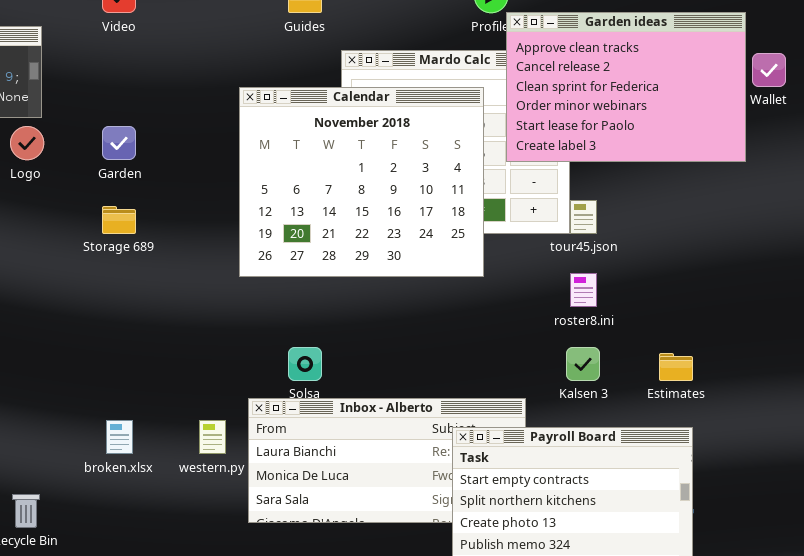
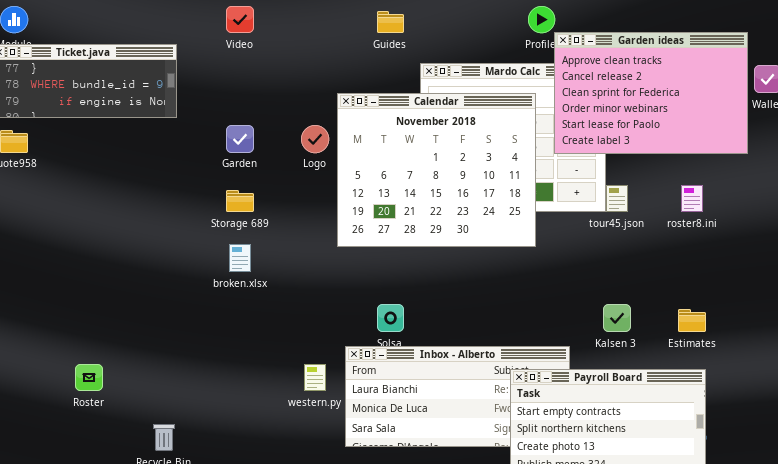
Logo: [10,126,44,160] -> [301,125,329,153], moved
roster8.ini: [570,273,597,307] -> [681,185,703,212], moved
broken.xlsx: [106,420,133,454] -> [229,244,251,272], moved

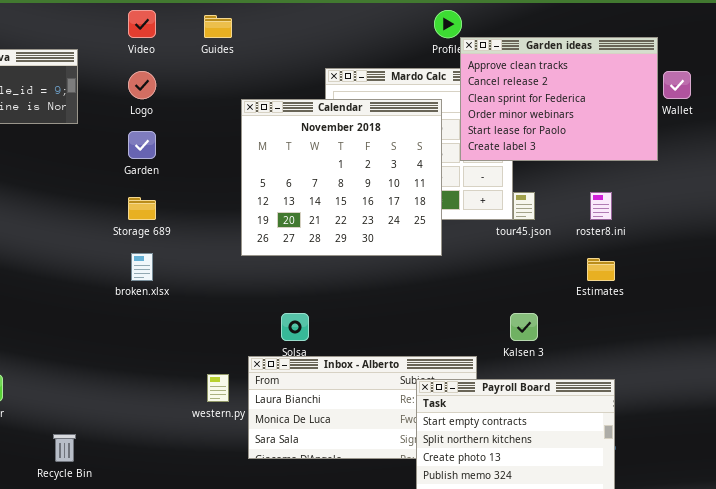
Guides: [377,11,404,33] -> [204,15,232,38], moved
Logo: [301,125,329,153] -> [128,71,156,99], moved
Estimates: [678,309,706,332] -> [587,258,615,281], moved

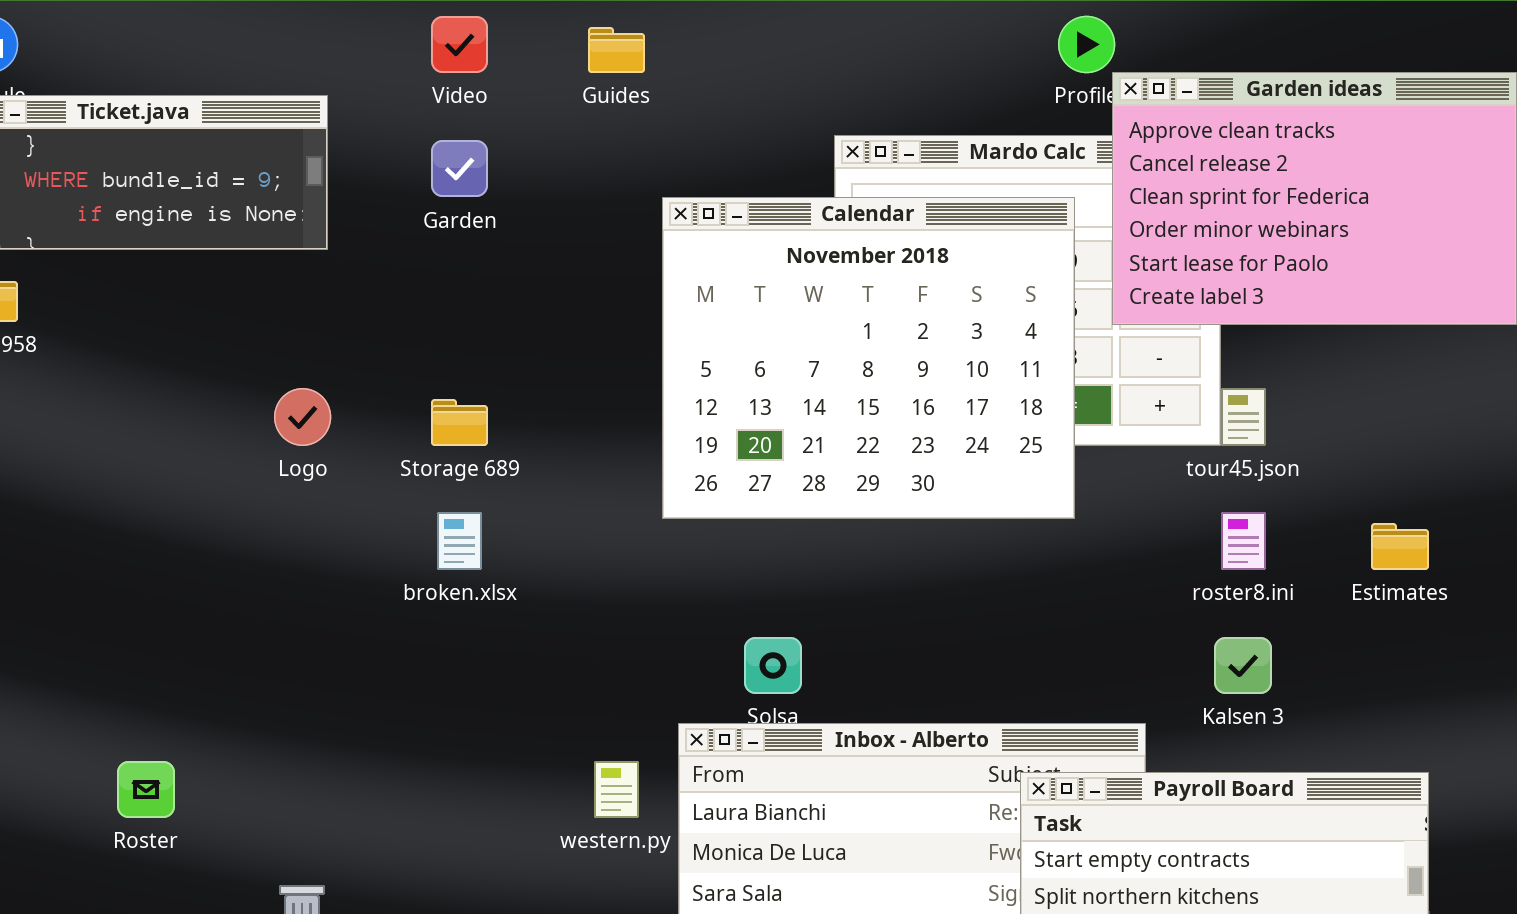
Logo: [128,71,156,99] -> [274,388,331,446], moved
Garden: [128,131,156,159] -> [431,140,488,197], moved
roster8.ini: [590,192,612,220] -> [1221,512,1266,570], moved

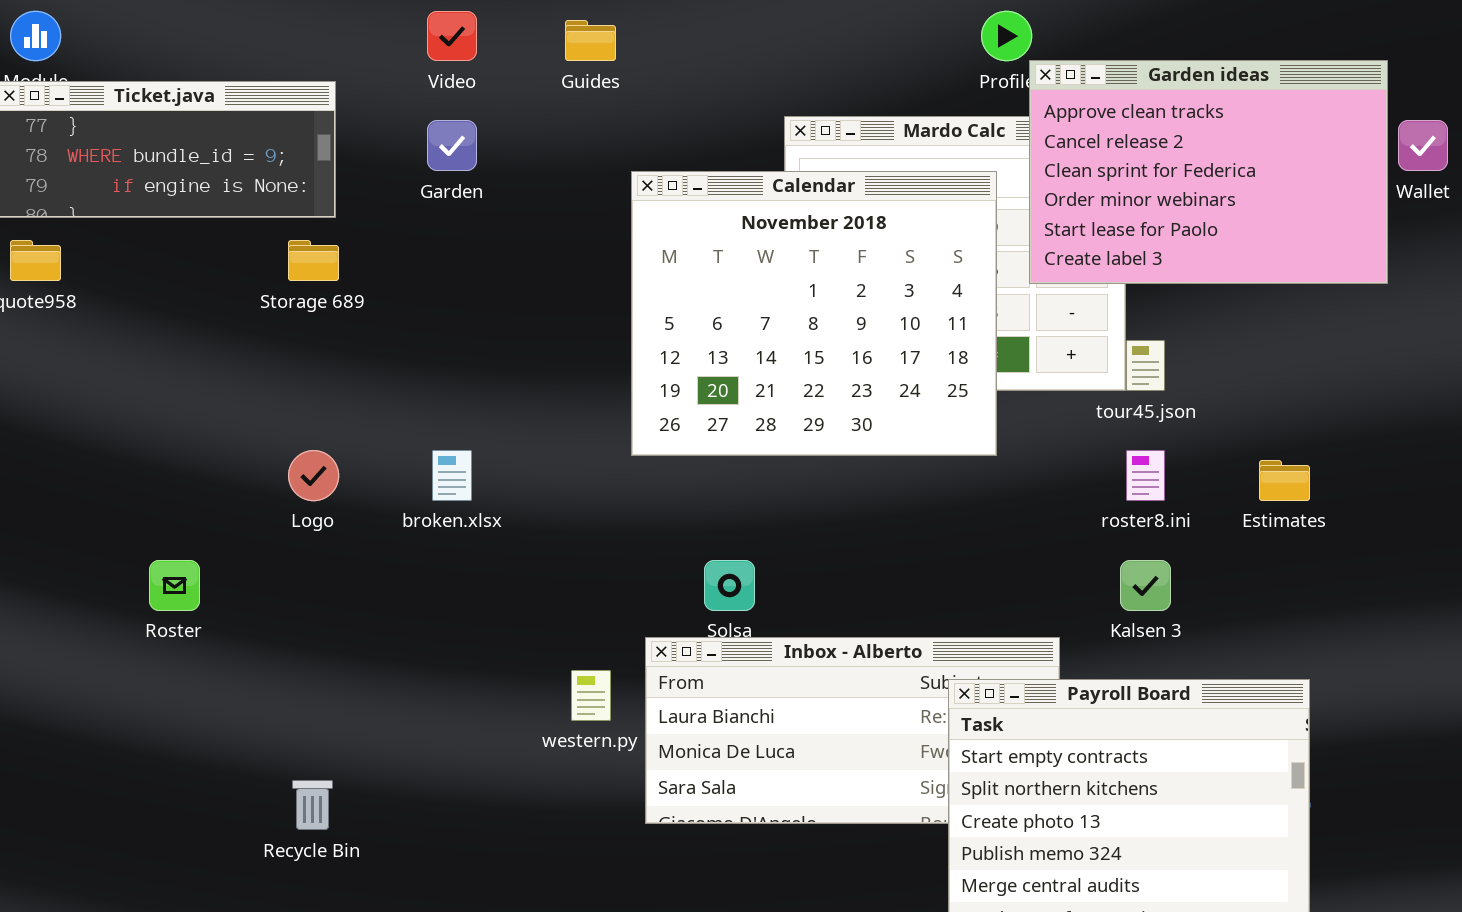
Logo: [274,388,331,446] -> [288,450,339,501], moved
Storage 689: [431,399,488,446] -> [288,240,339,281], moved
Roster: [117,761,175,818] -> [149,560,200,611], moved

